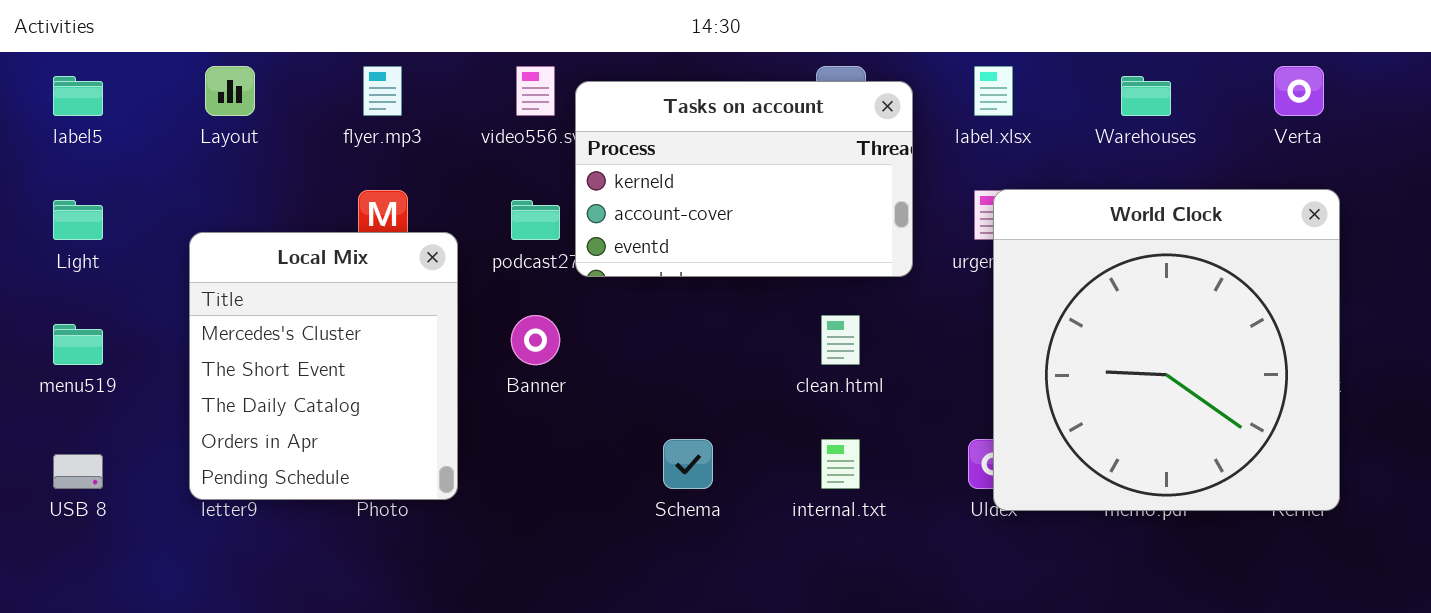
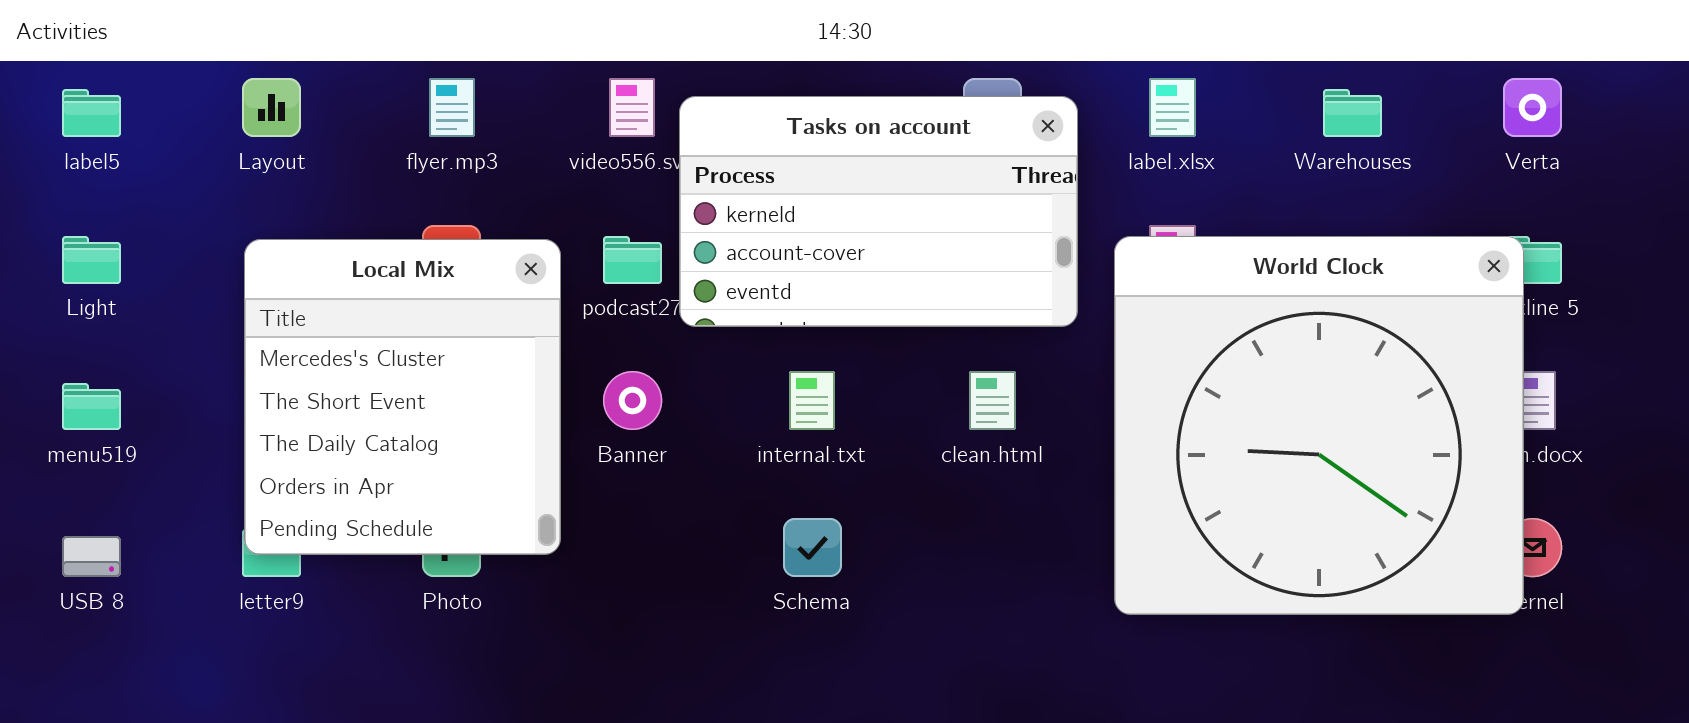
World Clock: [993,189,1340,511] -> [1114,236,1524,615], moved
Local Mix: [189,232,458,500] -> [244,239,561,555], moved
internal.txt: [821,439,860,489] -> [789,371,835,430], moved

